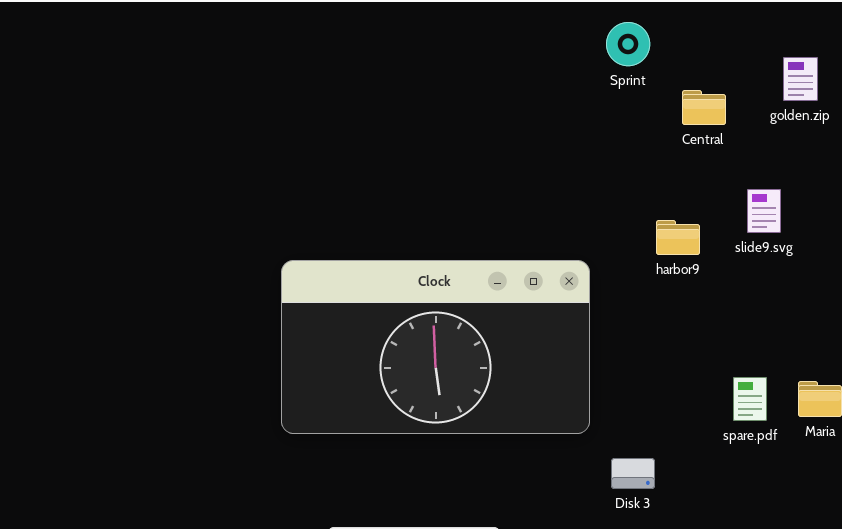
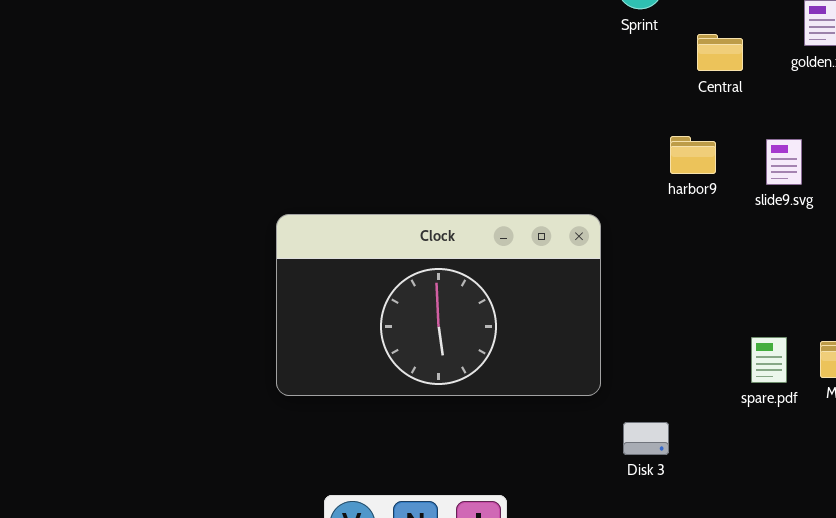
harbor9: [656,220,700,255] -> [670,136,716,174], moved

